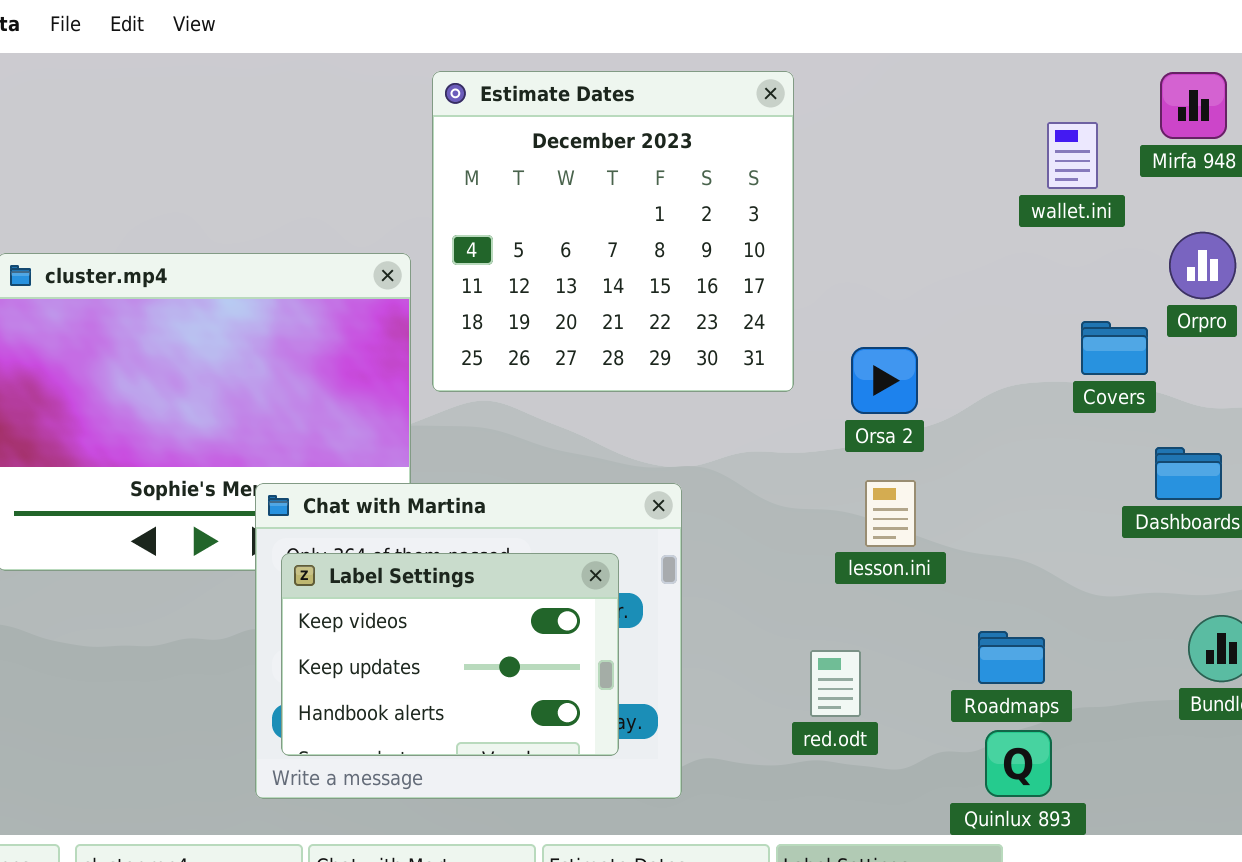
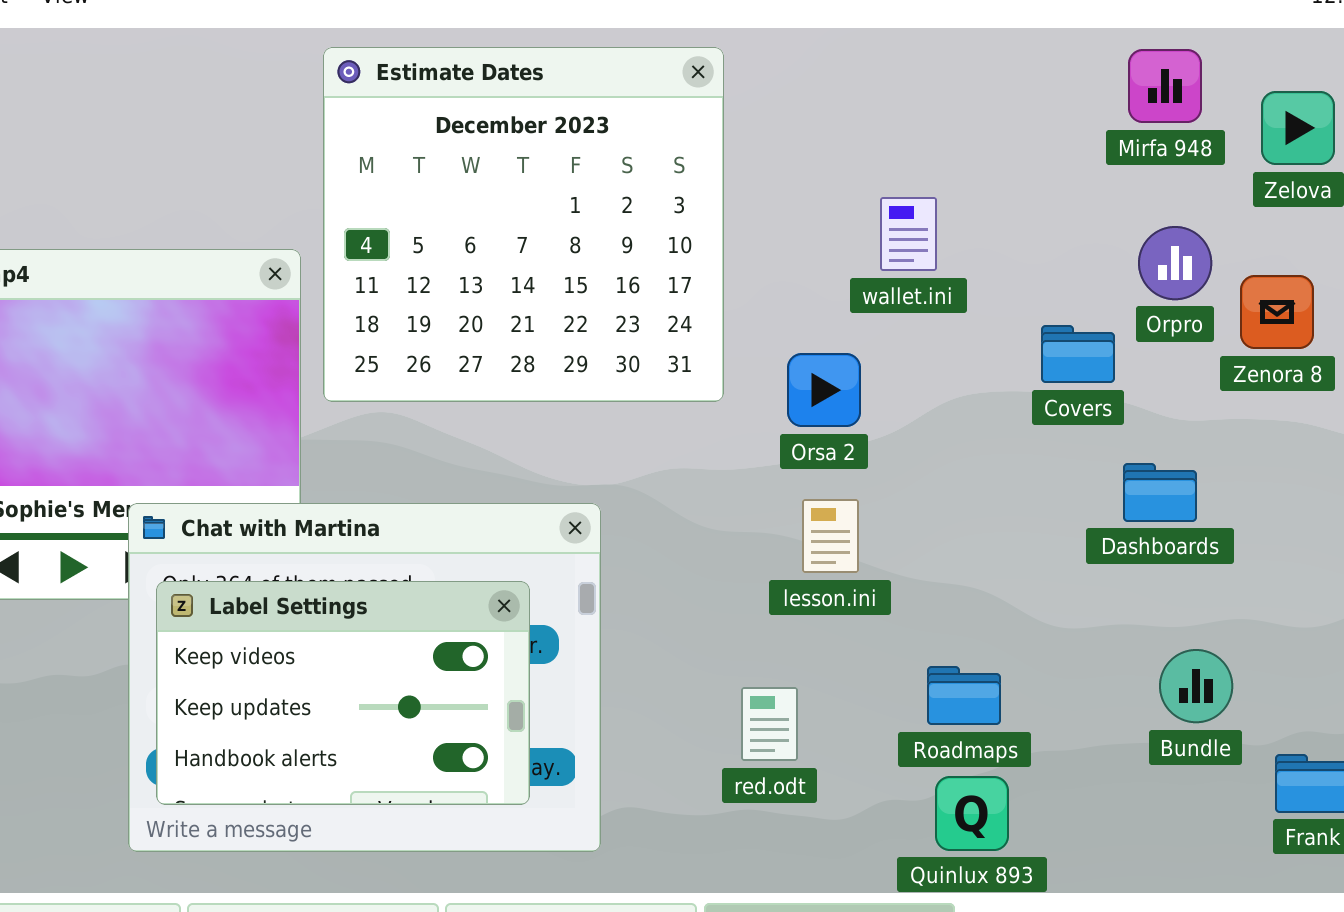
wallet.ini: [1047,122,1098,189] -> [880,197,937,271], moved

